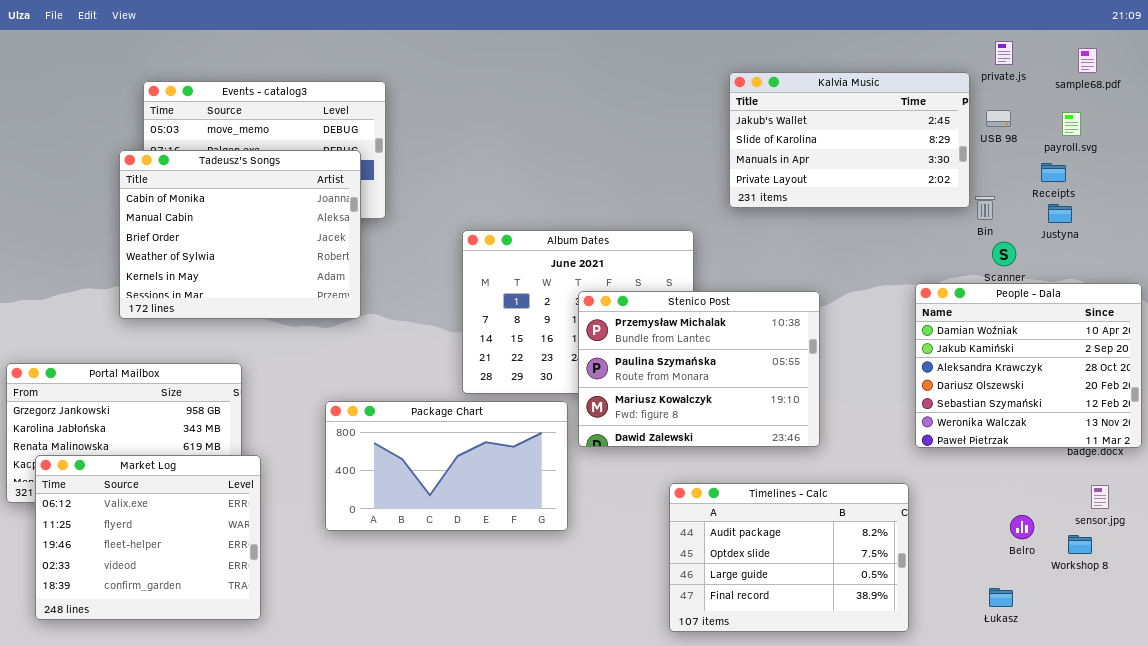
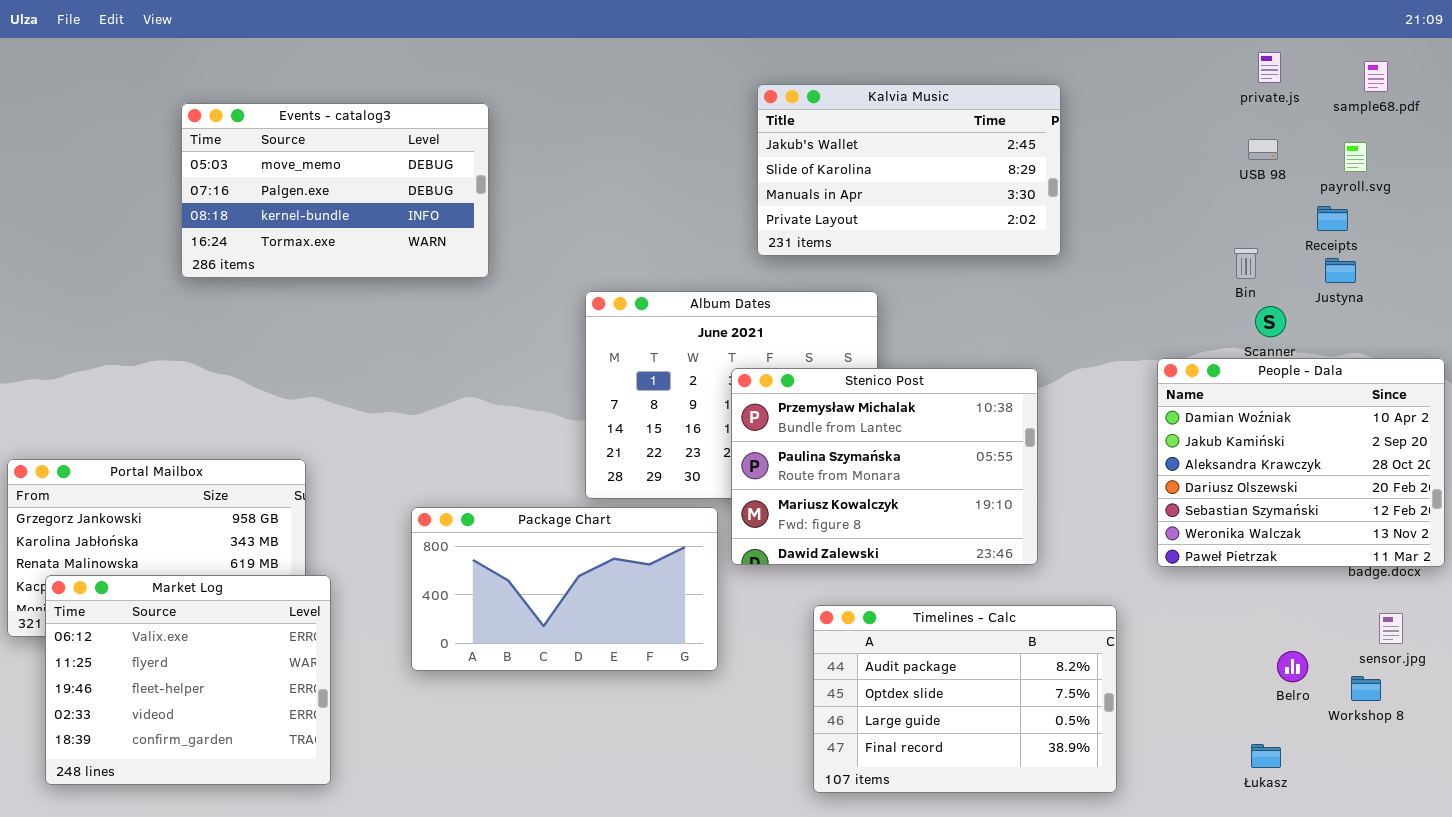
Kalvia Music: [729,72,970,208] -> [757,84,1061,256], moved
Tadeusz's Songs: [119,150,361,319] -> none, closed
Timelines - Calc: [669,483,909,632] -> [813,605,1117,793], moved

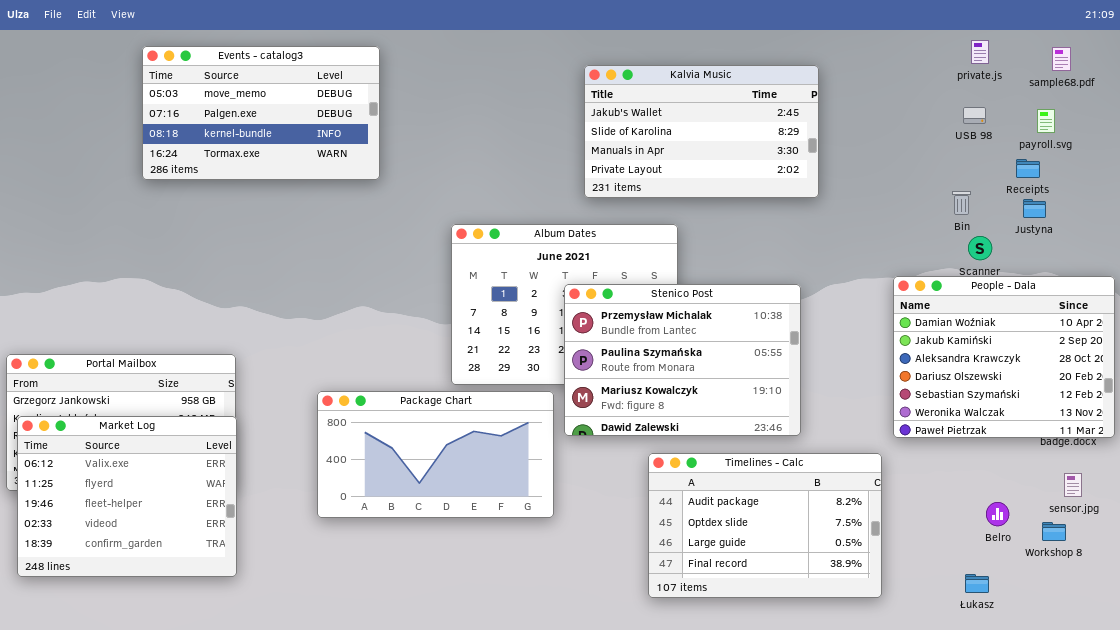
Events - catalog3: [181,103,489,278] -> [142,46,380,180], moved
Market Log: [45,575,331,785] -> [17,416,237,577], moved
Timelines - Calc: [813,605,1117,793] -> [648,453,882,598], moved

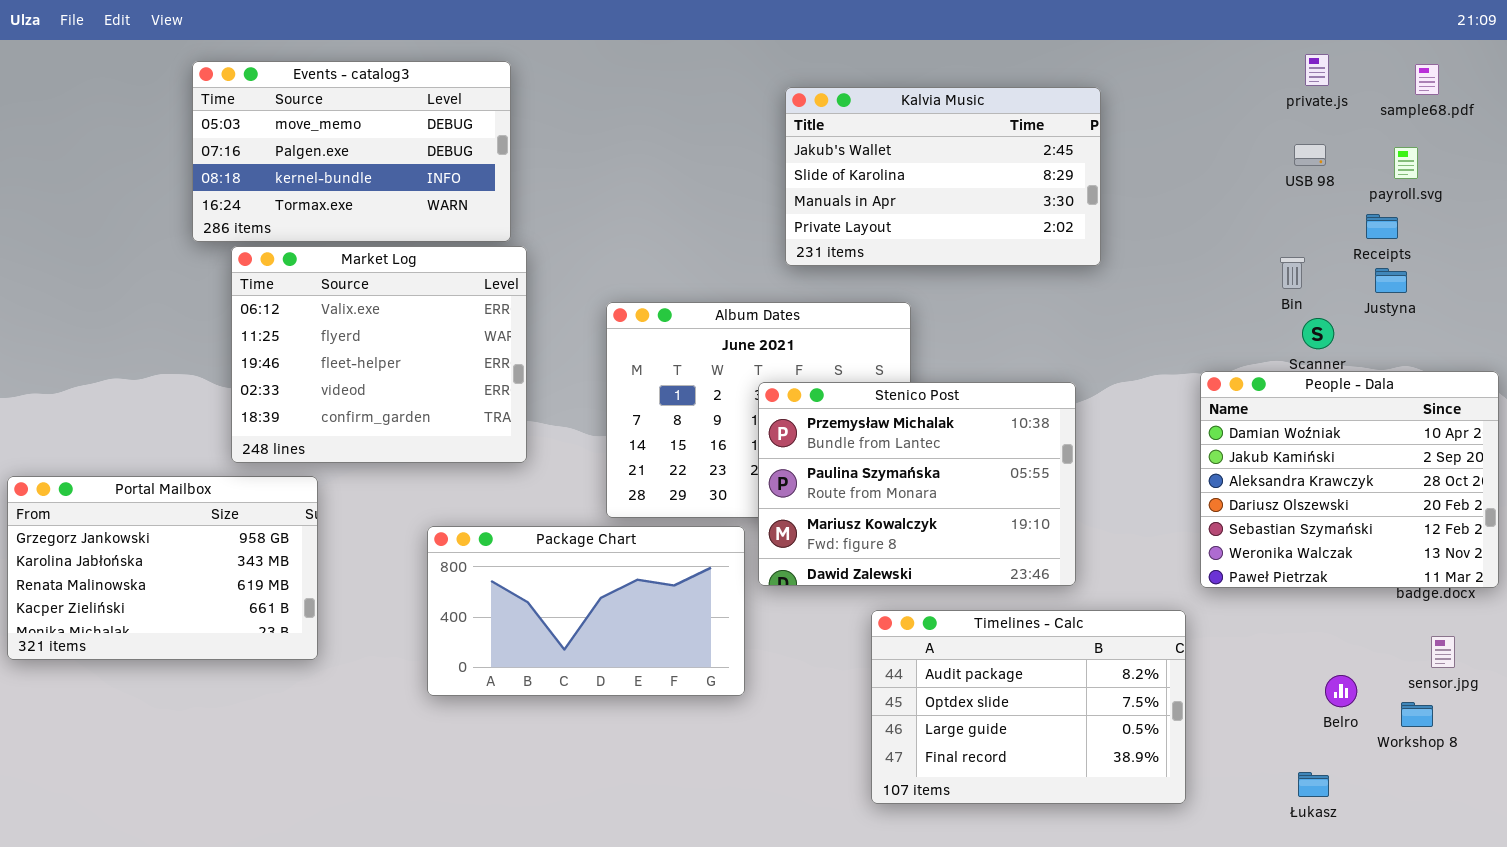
Market Log: [17,416,237,577] -> [231,246,527,463], moved

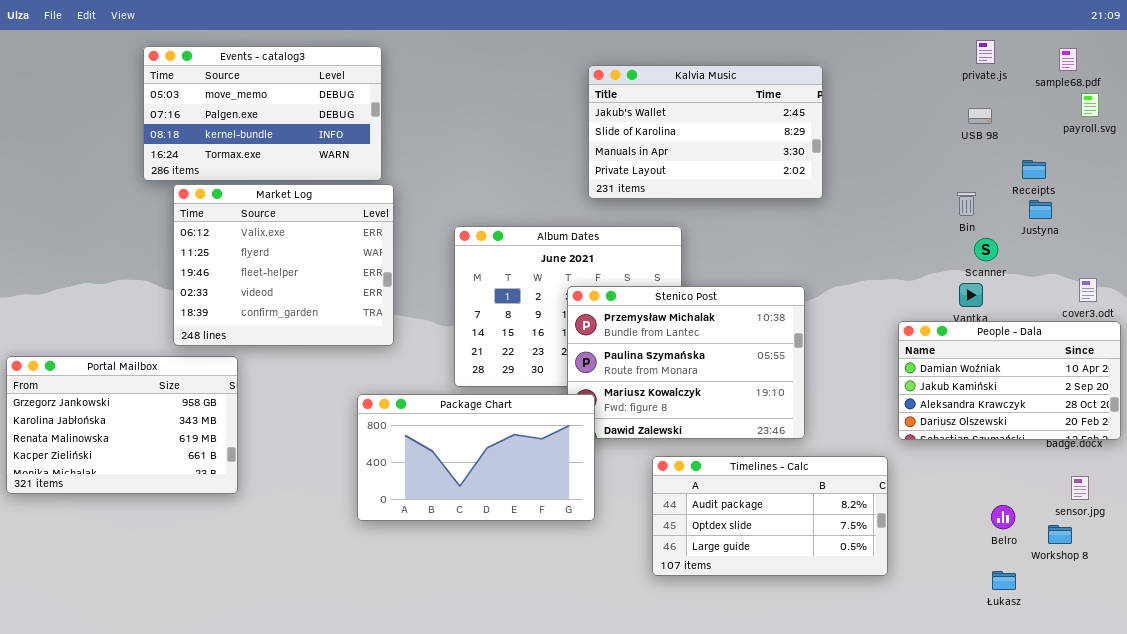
payroll.svg: [1394,147,1418,179] -> [1081,93,1099,117], moved
People - Dala: [1200,371,1499,588] -> [898,321,1121,440], resized
Package Chart: [427,526,745,696] -> [357,394,595,521], moved
Timelines - Calc: [871,610,1186,804] -> [652,456,888,576], resized
Łukasz: [1298,772,1329,797] -> [992,571,1016,590], moved

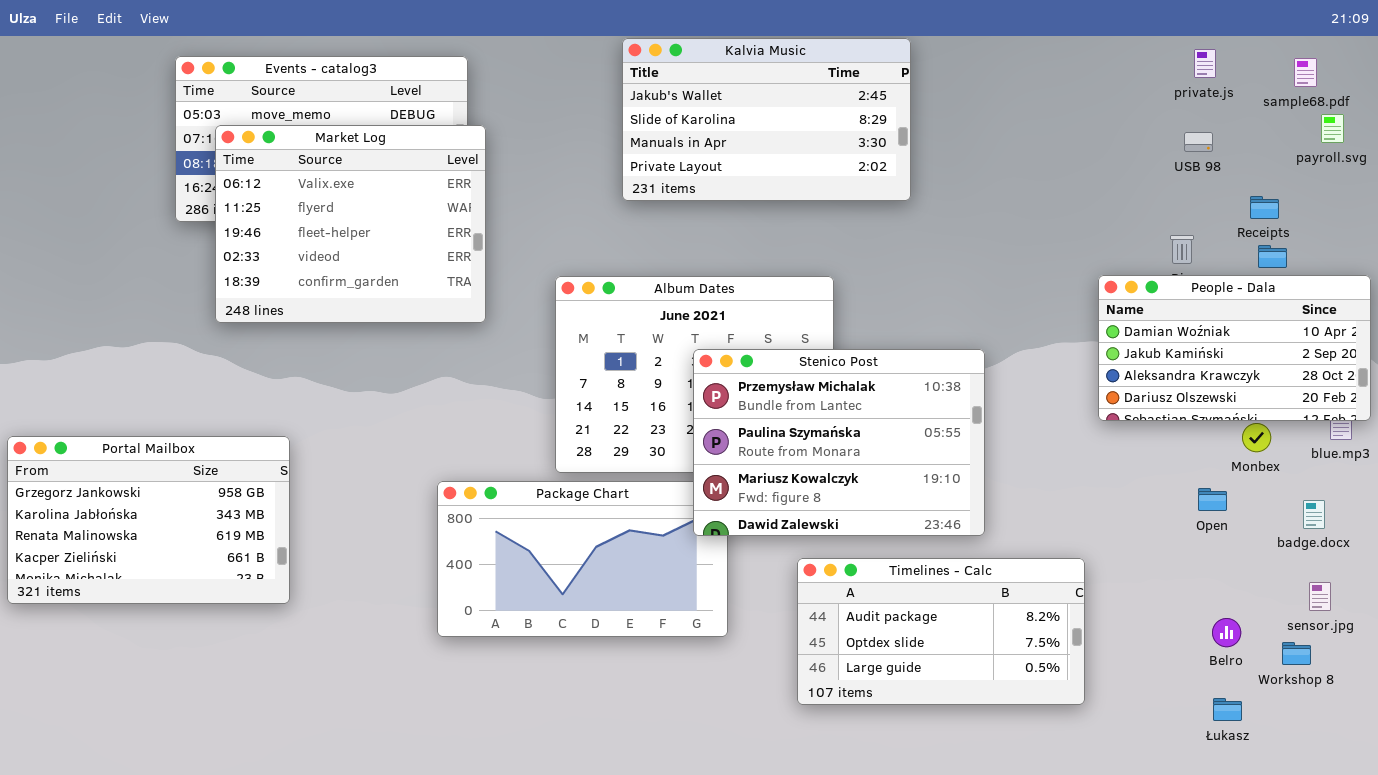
Kalvia Music: [588,65,823,199] -> [622,38,911,201], moved
Market Log: [173,184,394,346] -> [215,125,486,323], moved
Stenico Post: [567,286,805,439] -> [693,349,985,536], raised
People - Dala: [898,321,1121,440] -> [1098,275,1371,421], moved

